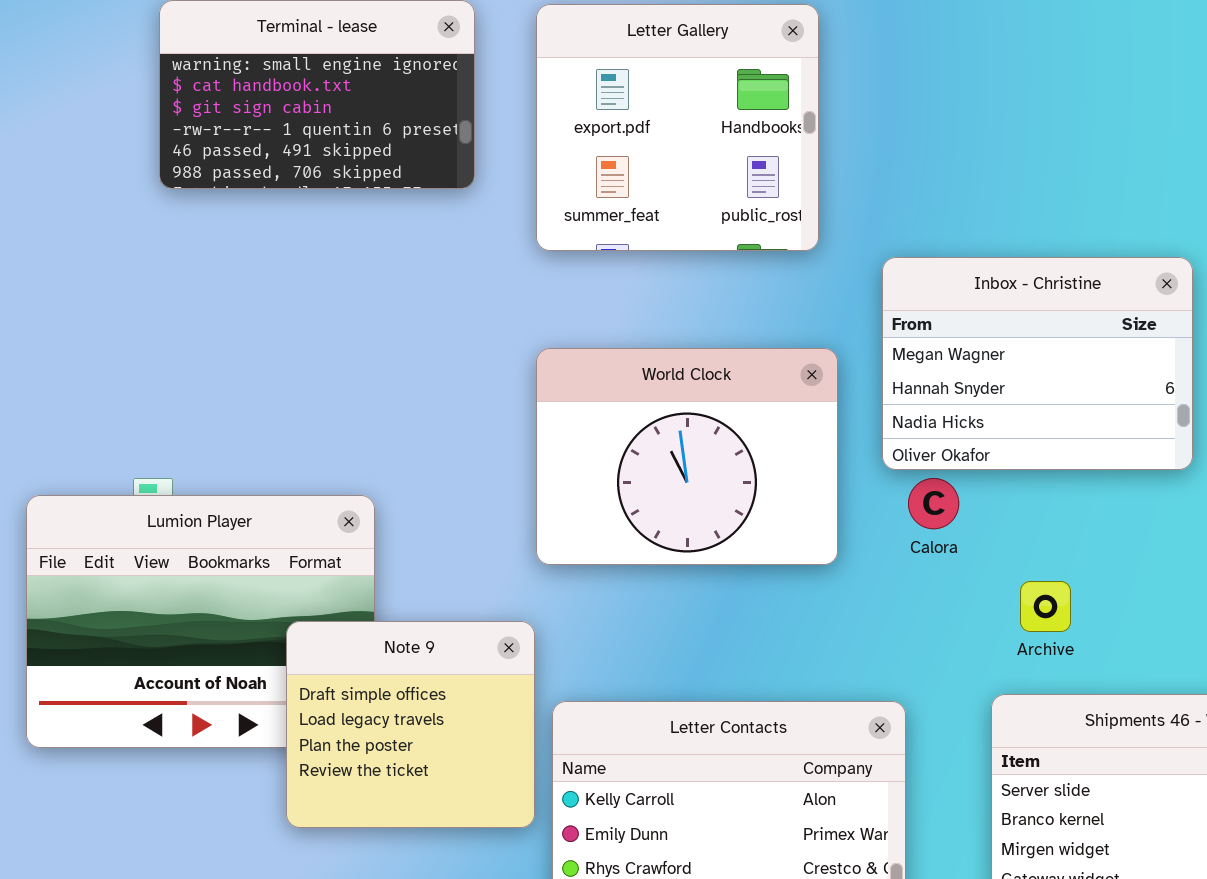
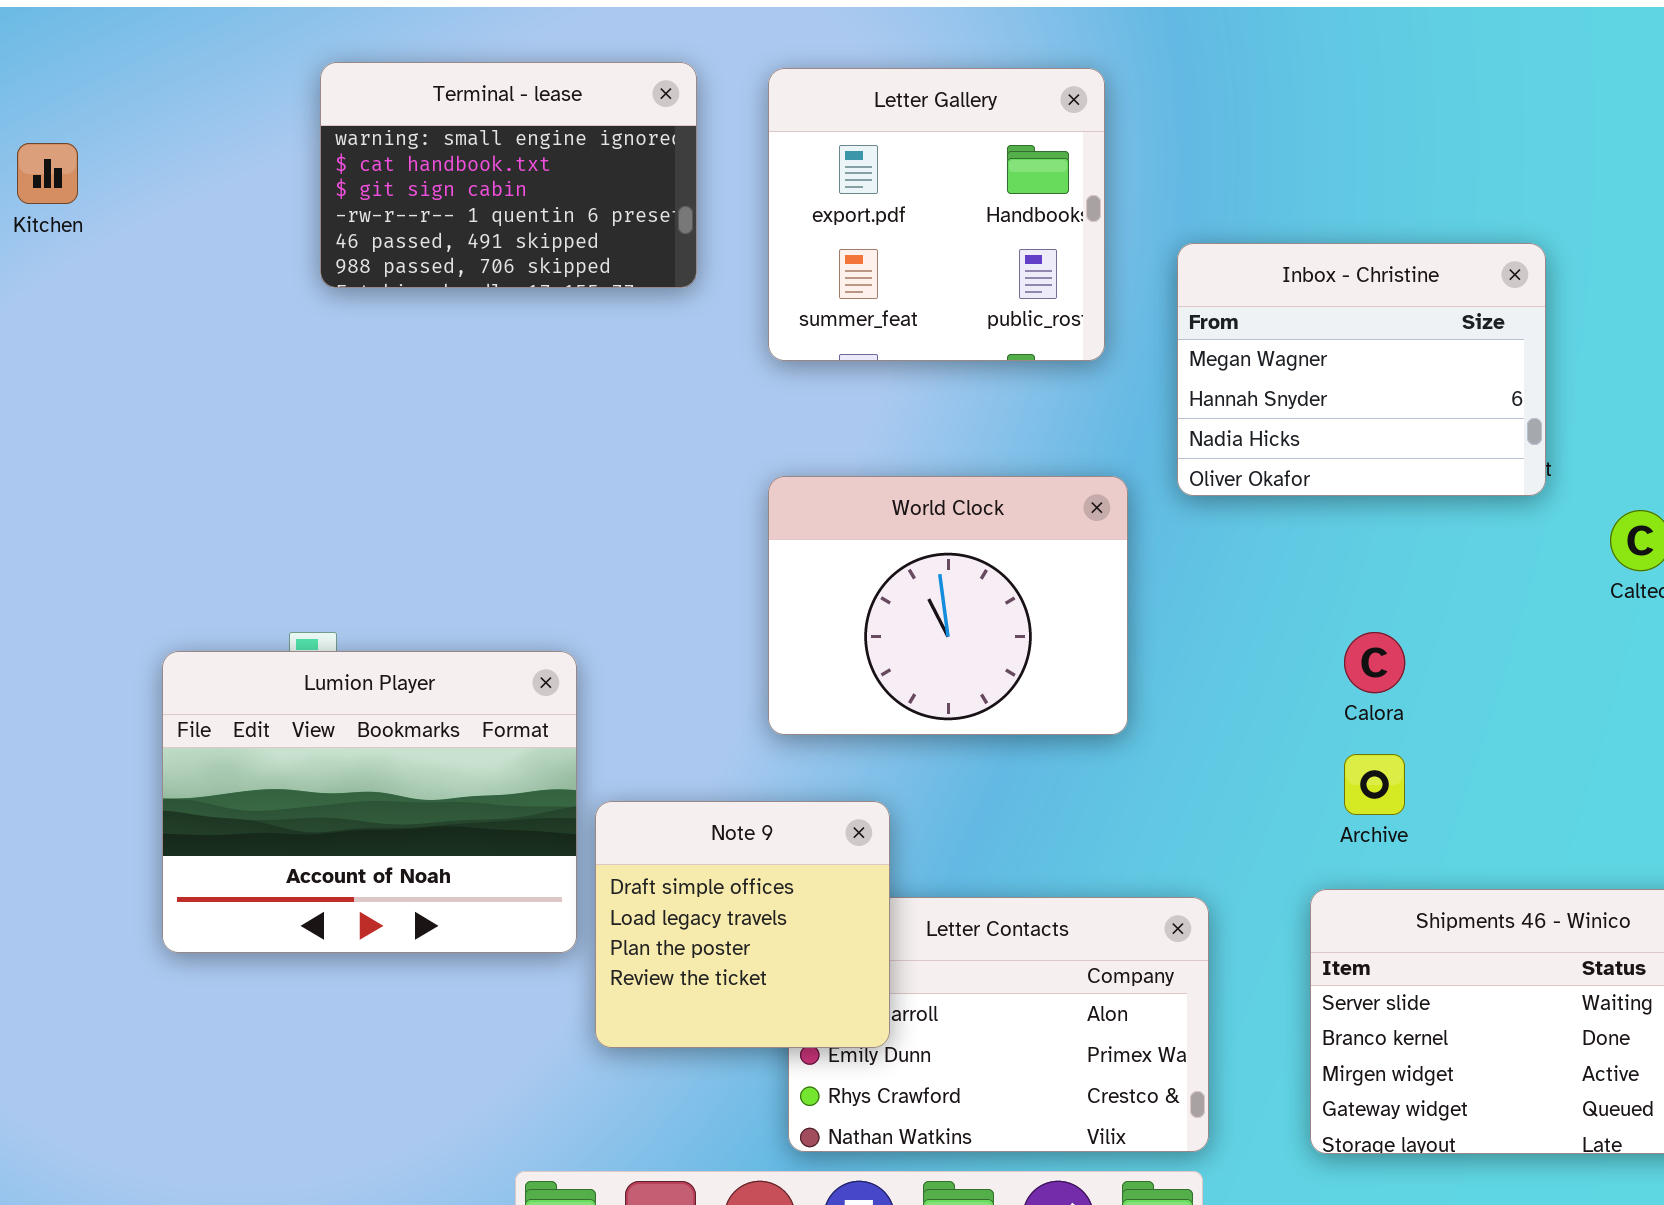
Inbox - Christine: [882,257,1193,470] -> [1177,243,1546,496], moved
Calora: [908,478,959,529] -> [1344,632,1405,693], moved
Note 9: [286,621,535,828] -> [595,801,890,1048], moved

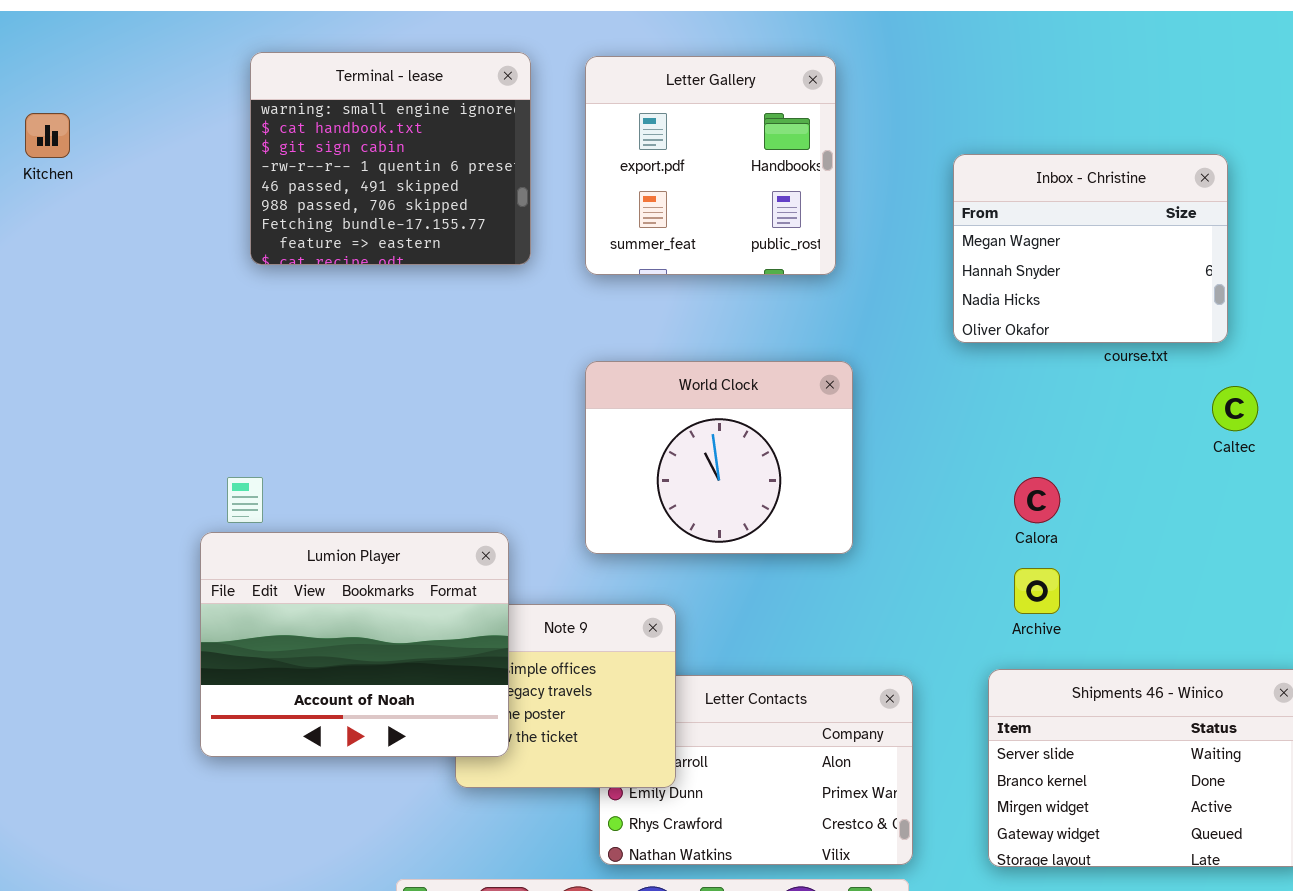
Terminal - lease: [320,62,697,288] -> [250,52,531,265], resized
Inbox - Christine: [1177,243,1546,496] -> [953,154,1228,343], moved
Lumion Player: [162,651,577,953] -> [200,532,509,757], moved

